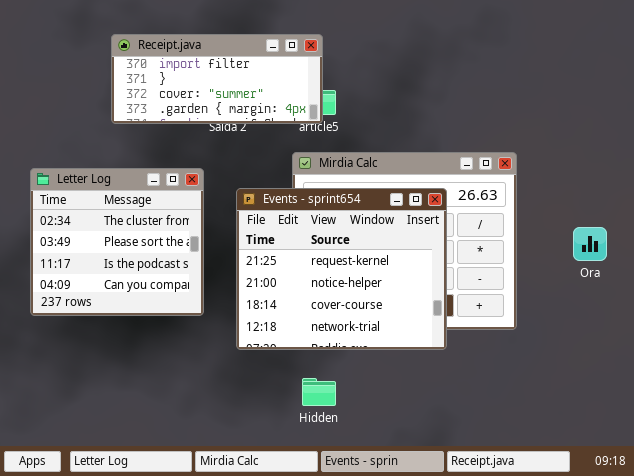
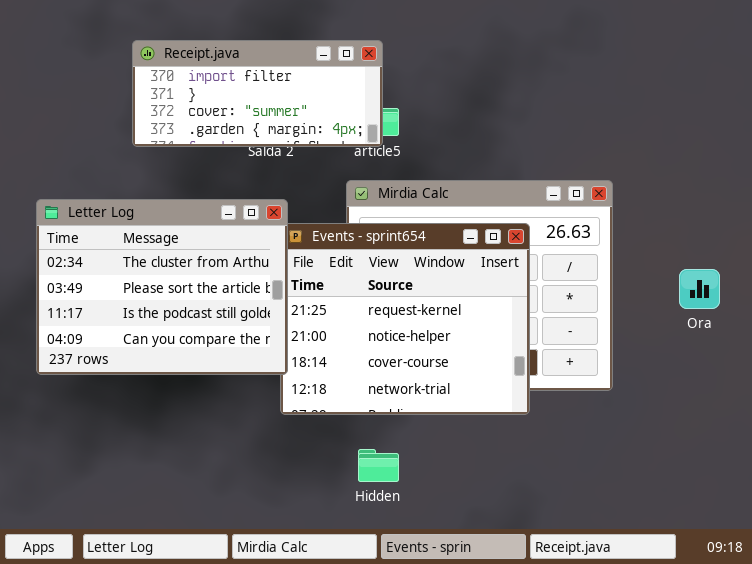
Letter Log: [30,168,204,316] -> [36,199,288,375], resized

